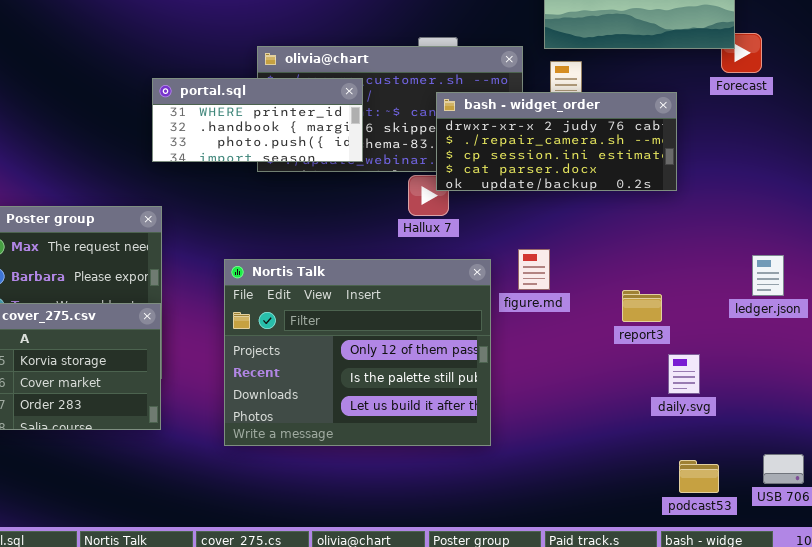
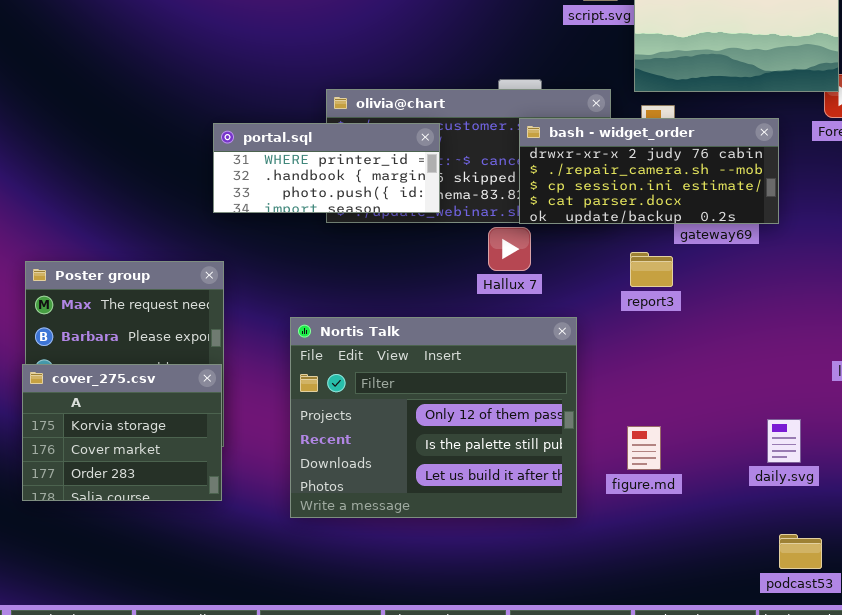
bash - widget_order: [436,92,677,191] -> [519,118,779,224], moved
figure.md: [518,249,550,290] -> [627,426,661,470], moved
report3: [622,290,662,322] -> [630,252,673,287], moved

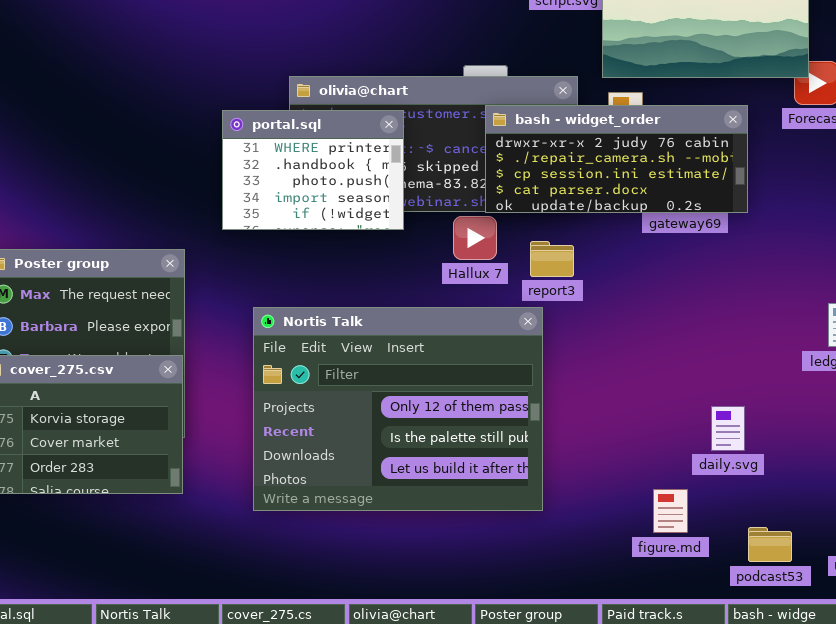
portal.sql: [213,123,440,213] -> [222,110,404,230], resized
report3: [630,252,673,287] -> [530,241,574,277], moved
daily.svg: [767,419,801,463] -> [711,406,745,451], moved
figure.md: [627,426,661,470] -> [653,489,688,533], moved

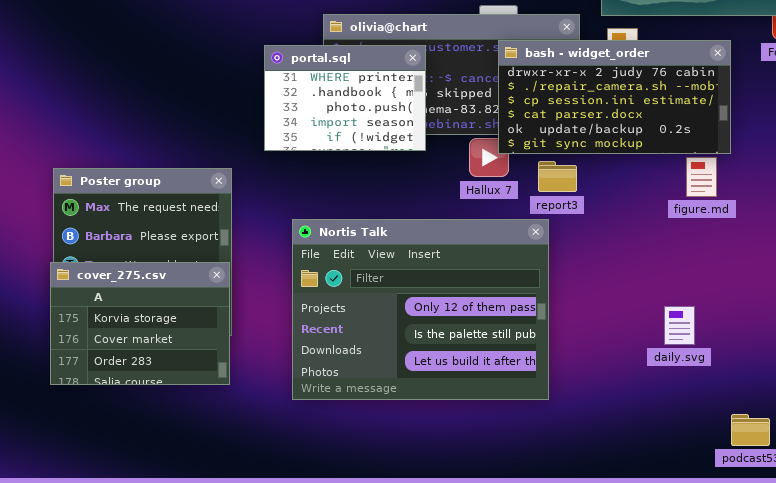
bash - widget_order: [485,105,748,213] -> [498,40,731,154], resized
daily.svg: [711,406,745,451] -> [664,306,695,345], moved
figure.md: [653,489,688,533] -> [686,157,717,197], moved

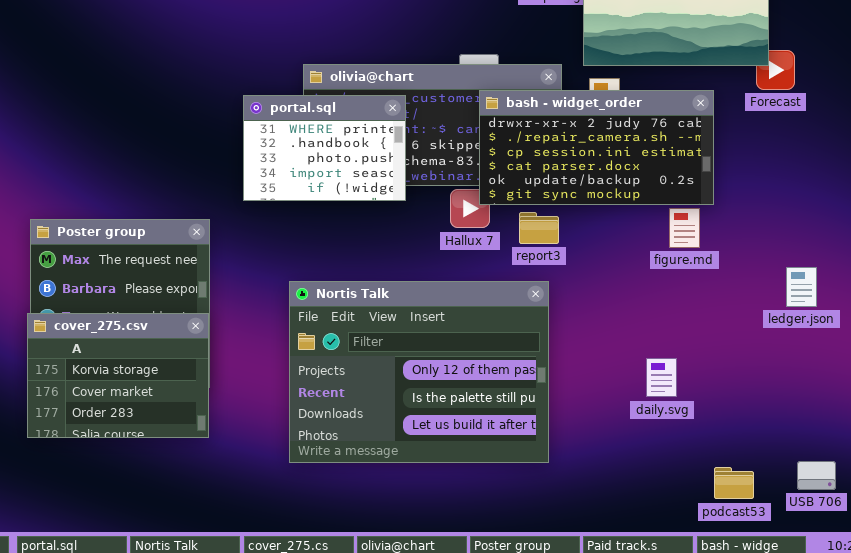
Nortis Talk: [292,219,549,400] -> [289,281,549,463], moved

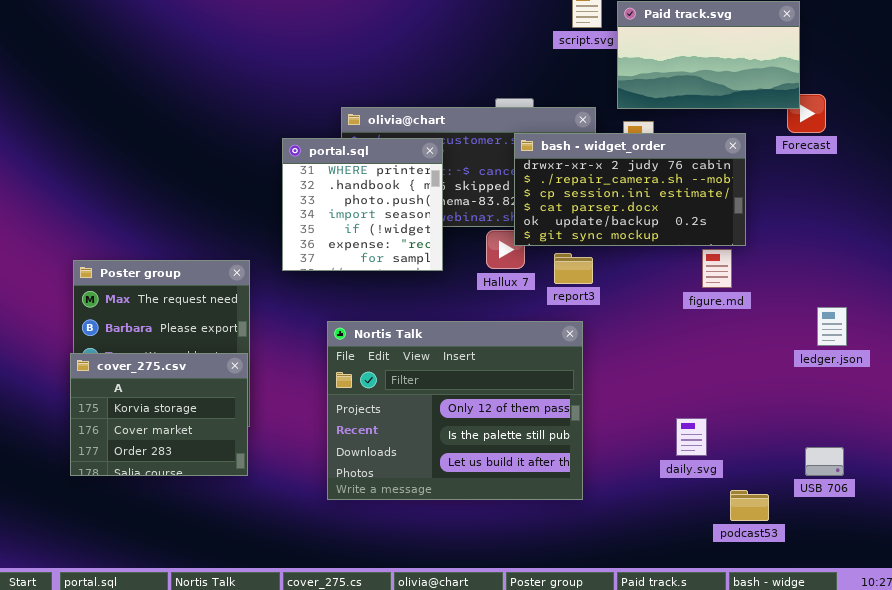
portal.sql: [243,95,406,201] -> [282,138,443,271], resized
daily.svg: [646,358,677,397] -> [676,418,707,456], moved
USB 706: [797,461,836,490] -> [805,447,844,476], moved
podcast53: [714,467,754,499] -> [730,490,769,521], moved

